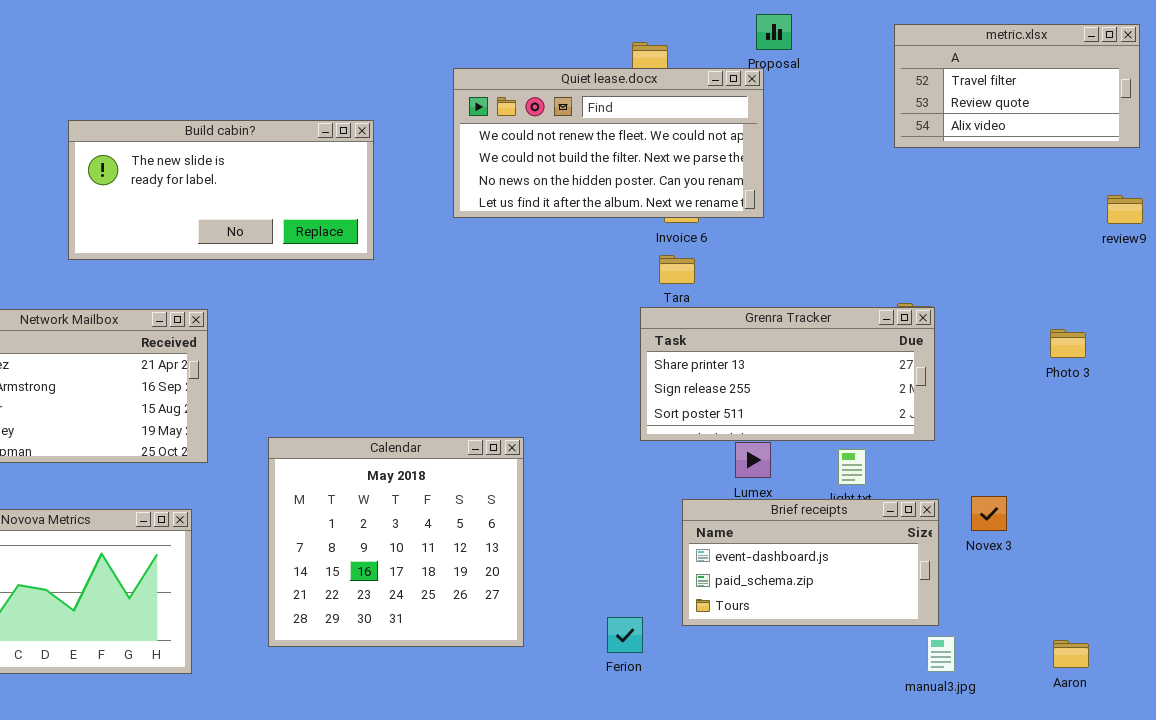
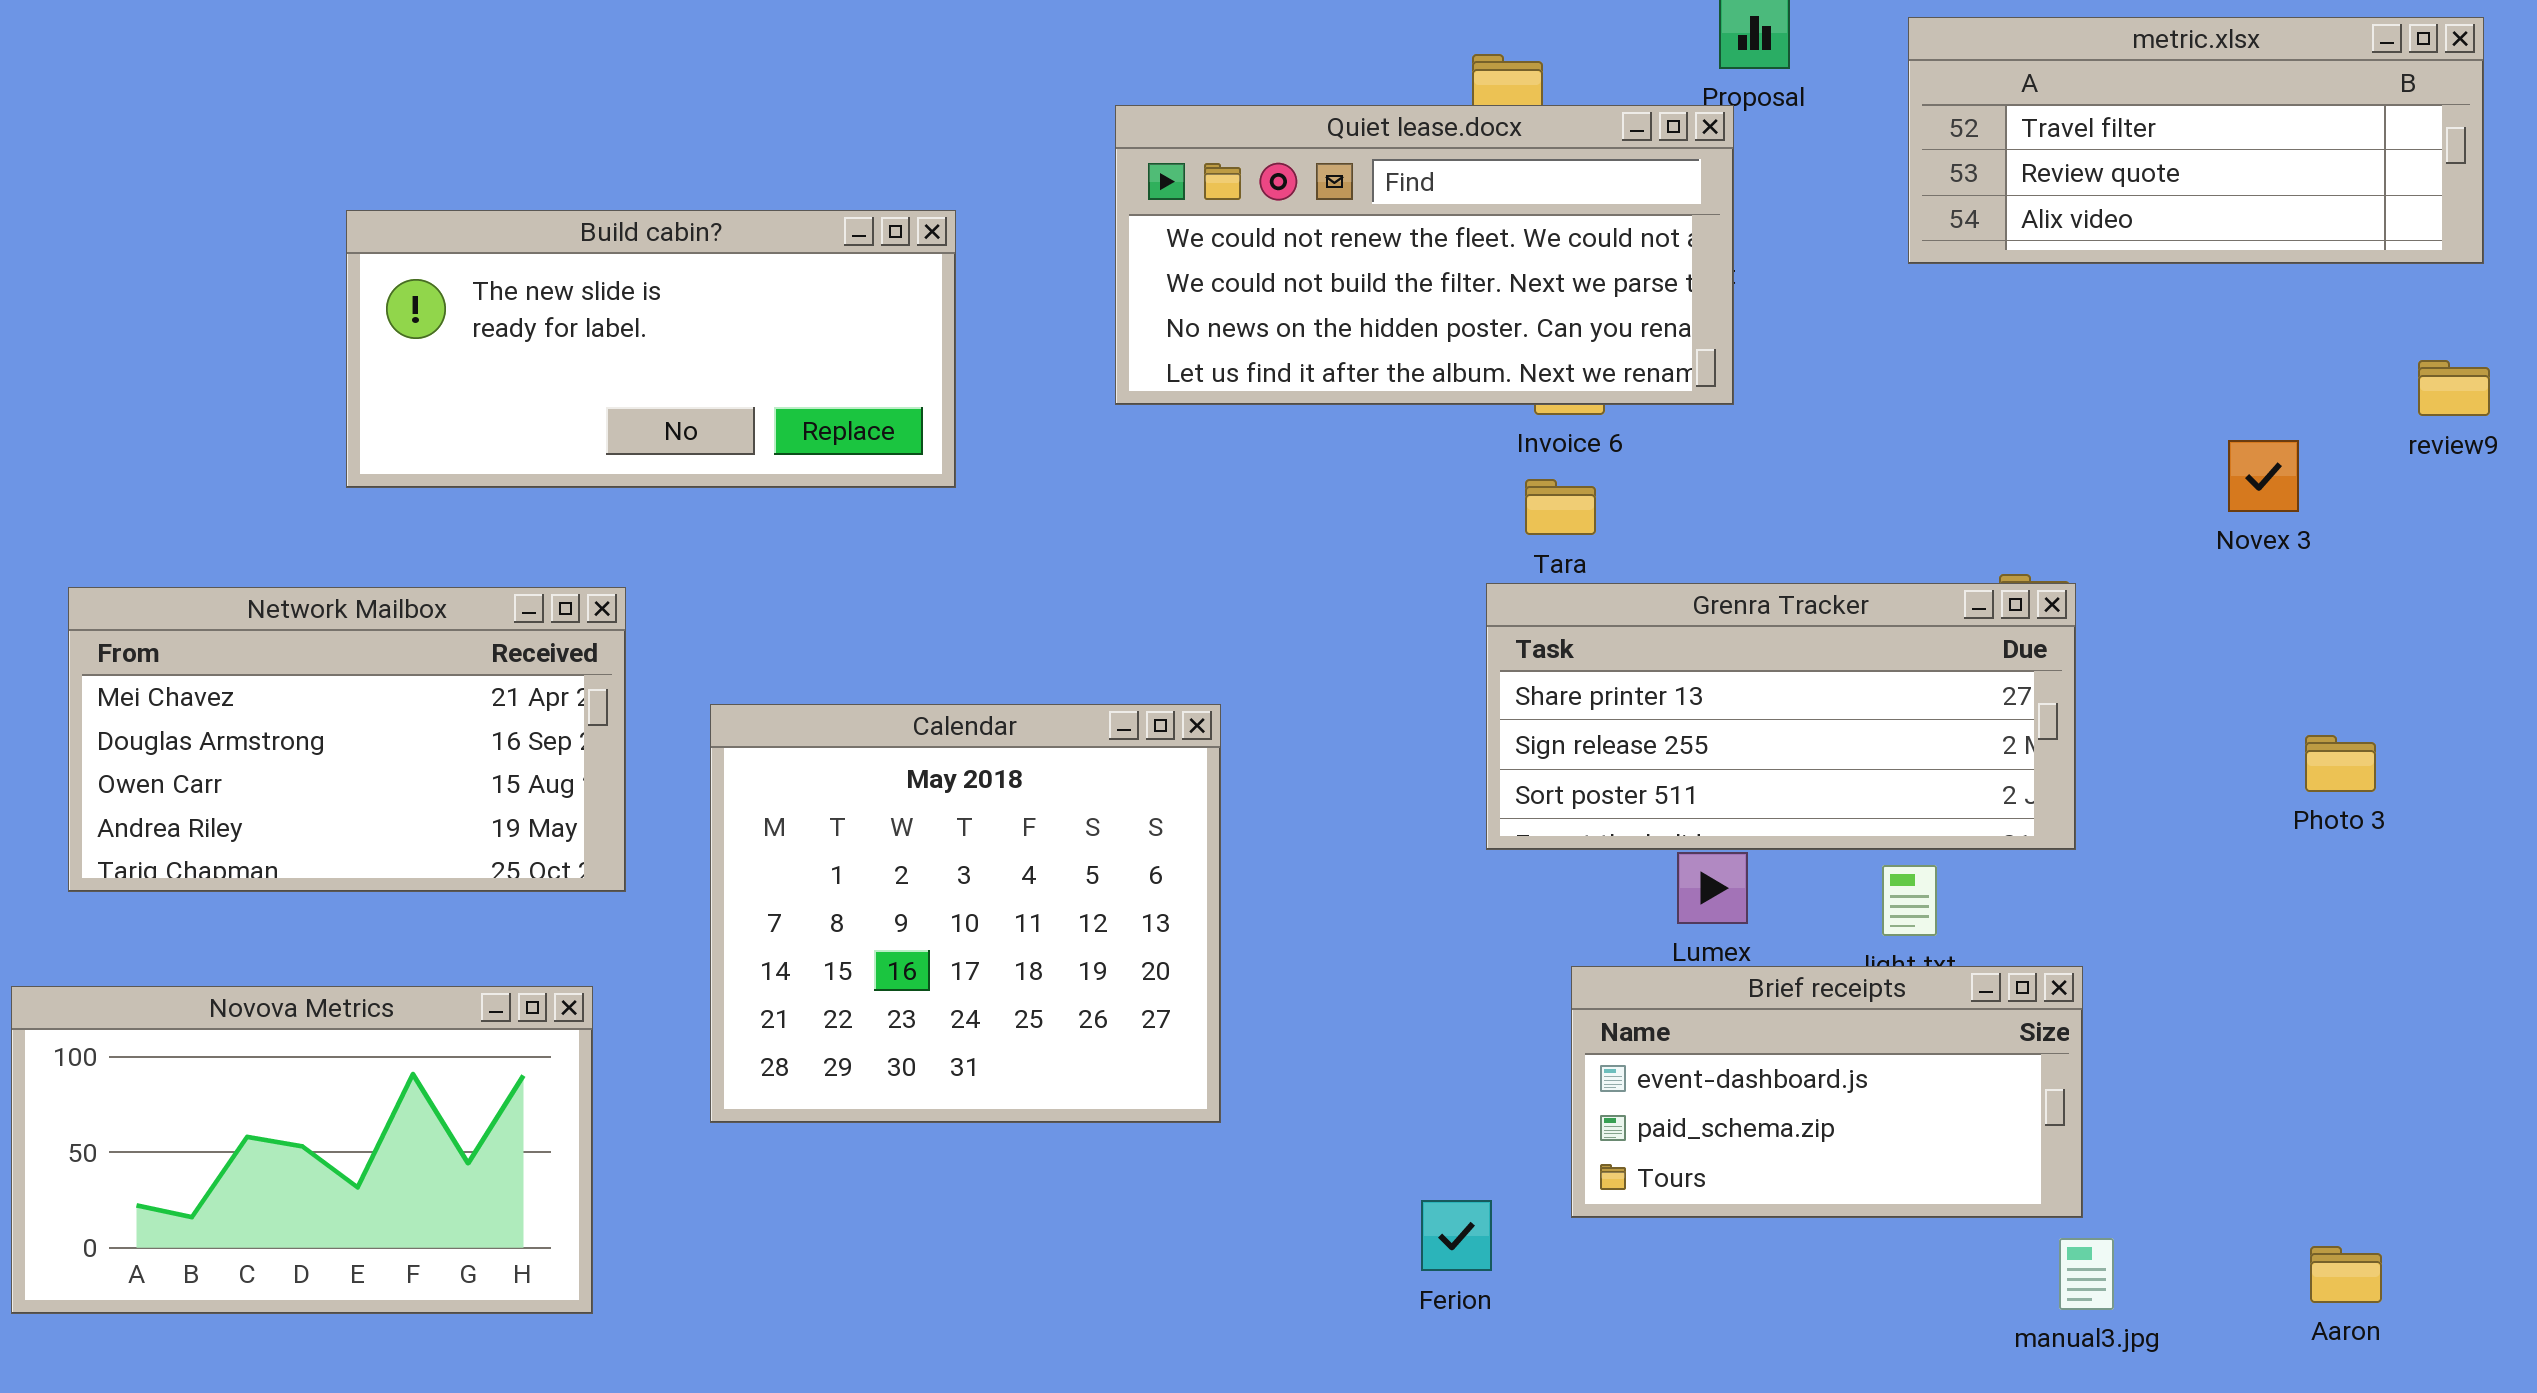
metric.xlsx: [894,24,1140,148] -> [1908,17,2484,264], resized
Photo 3: [1050,329,1086,358] -> [2305,735,2376,792], moved
Calendar: [268,437,524,647] -> [710,704,1221,1123], moved
Novex 3: [971,496,1007,531] -> [2228,440,2299,512], moved

